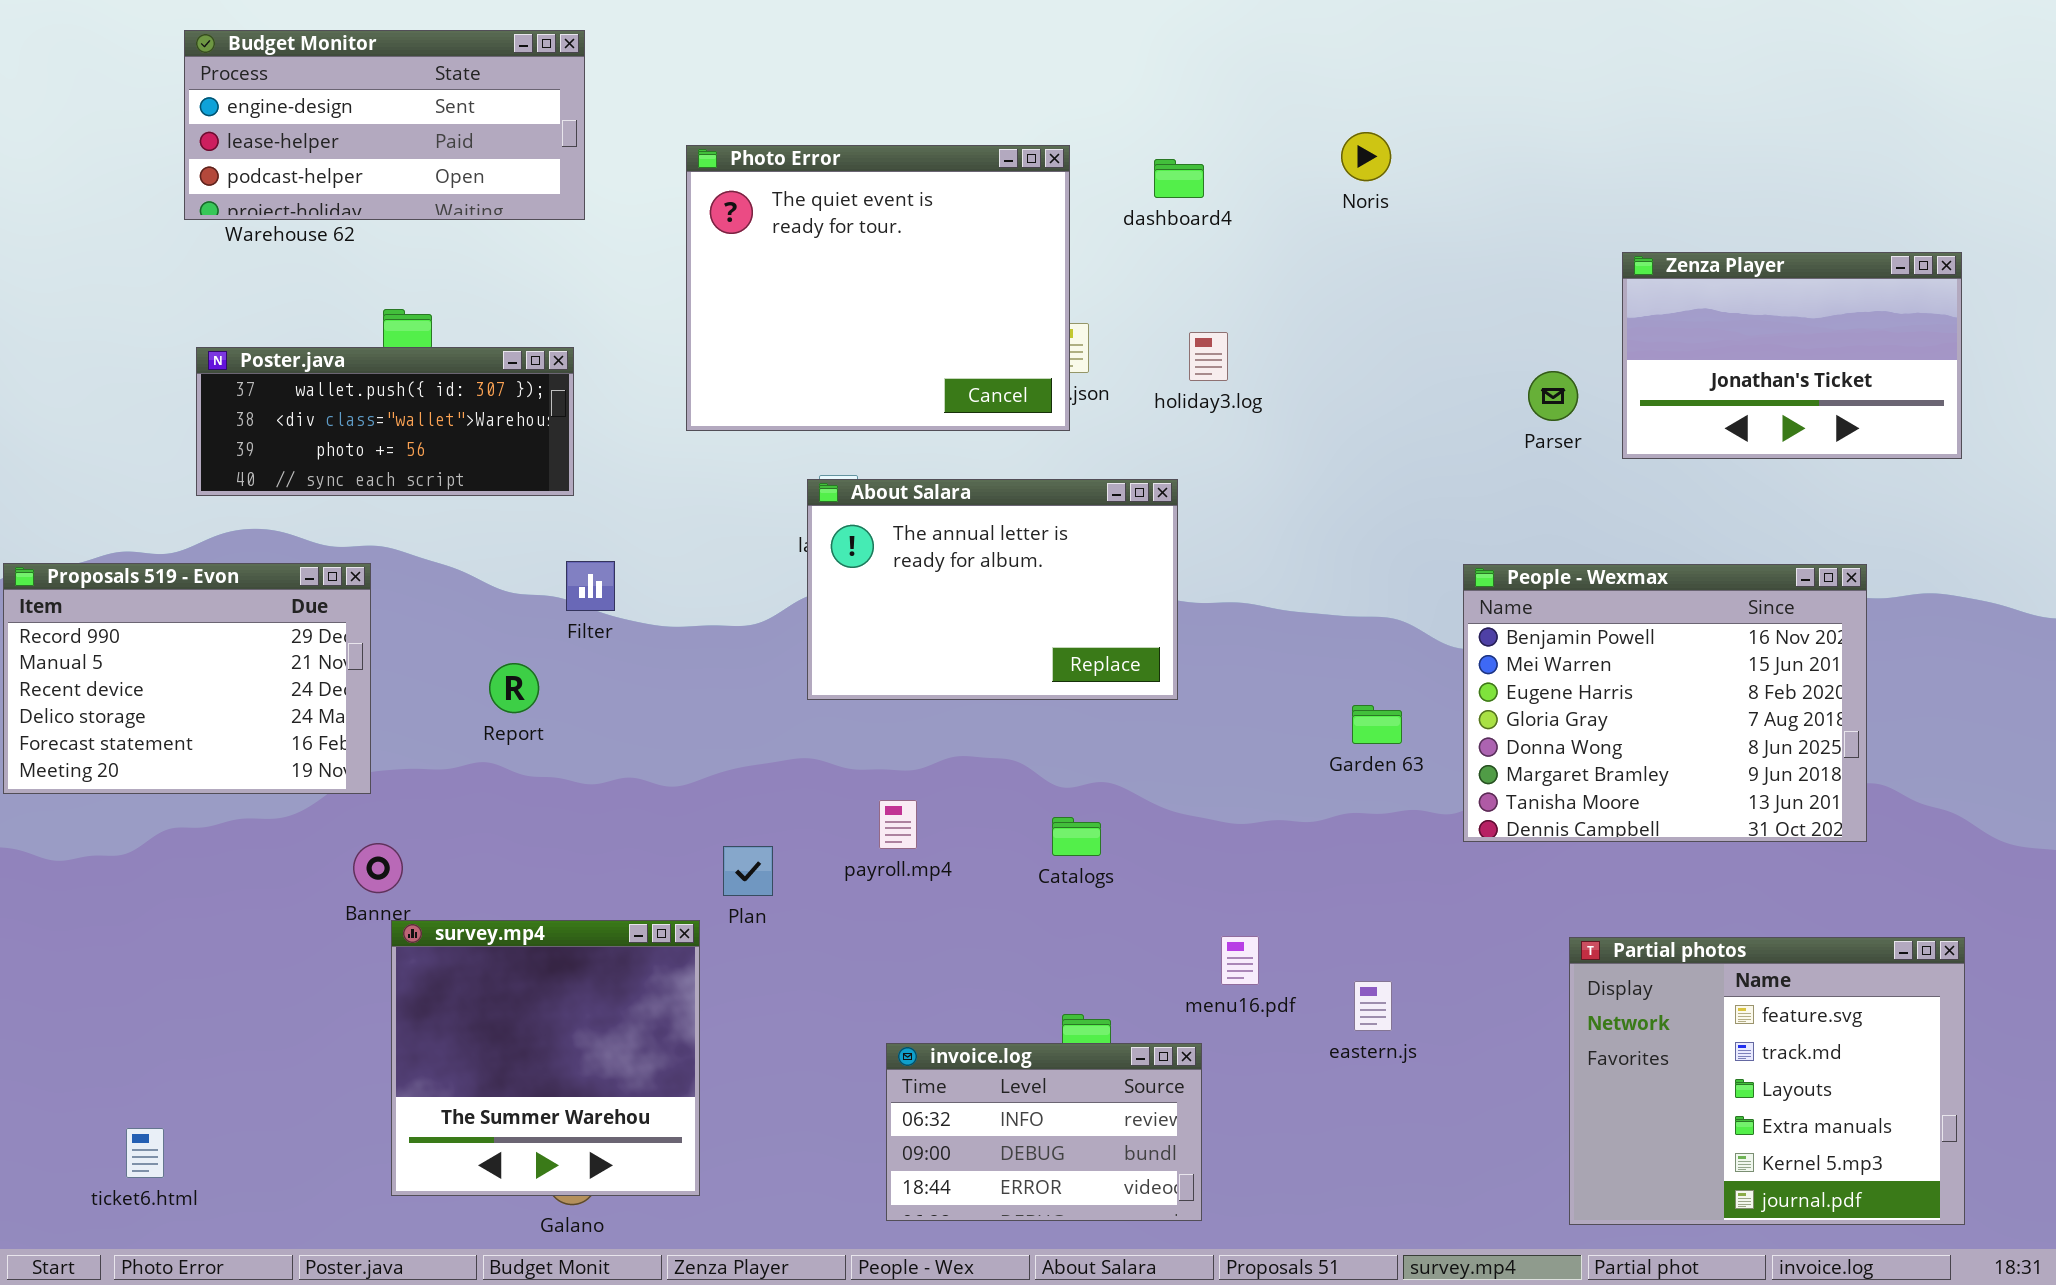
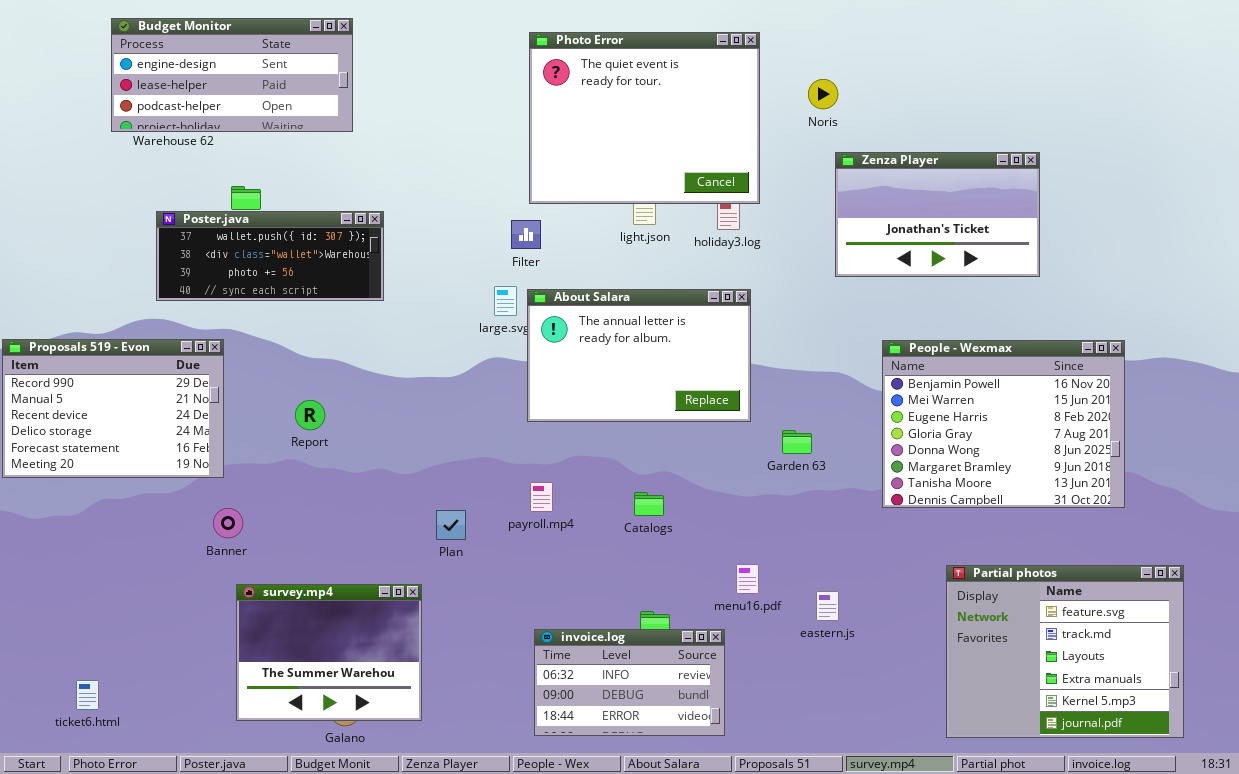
Photo Error: [686,145,1070,431] -> [529,32,760,204], moved
Zenza Player: [1622,252,1962,459] -> [835,152,1040,277], moved
Poster.java: [196,347,574,496] -> [156,211,384,301], moved
About Salara: [807,479,1178,700] -> [527,289,751,422], moved
Filter: [566,561,615,611] -> [511,220,541,249], moved
Garden 63: [1352,705,1402,744] -> [782,430,812,454], moved
survey.mp4: [391,920,700,1196] -> [236,584,422,721], resized

